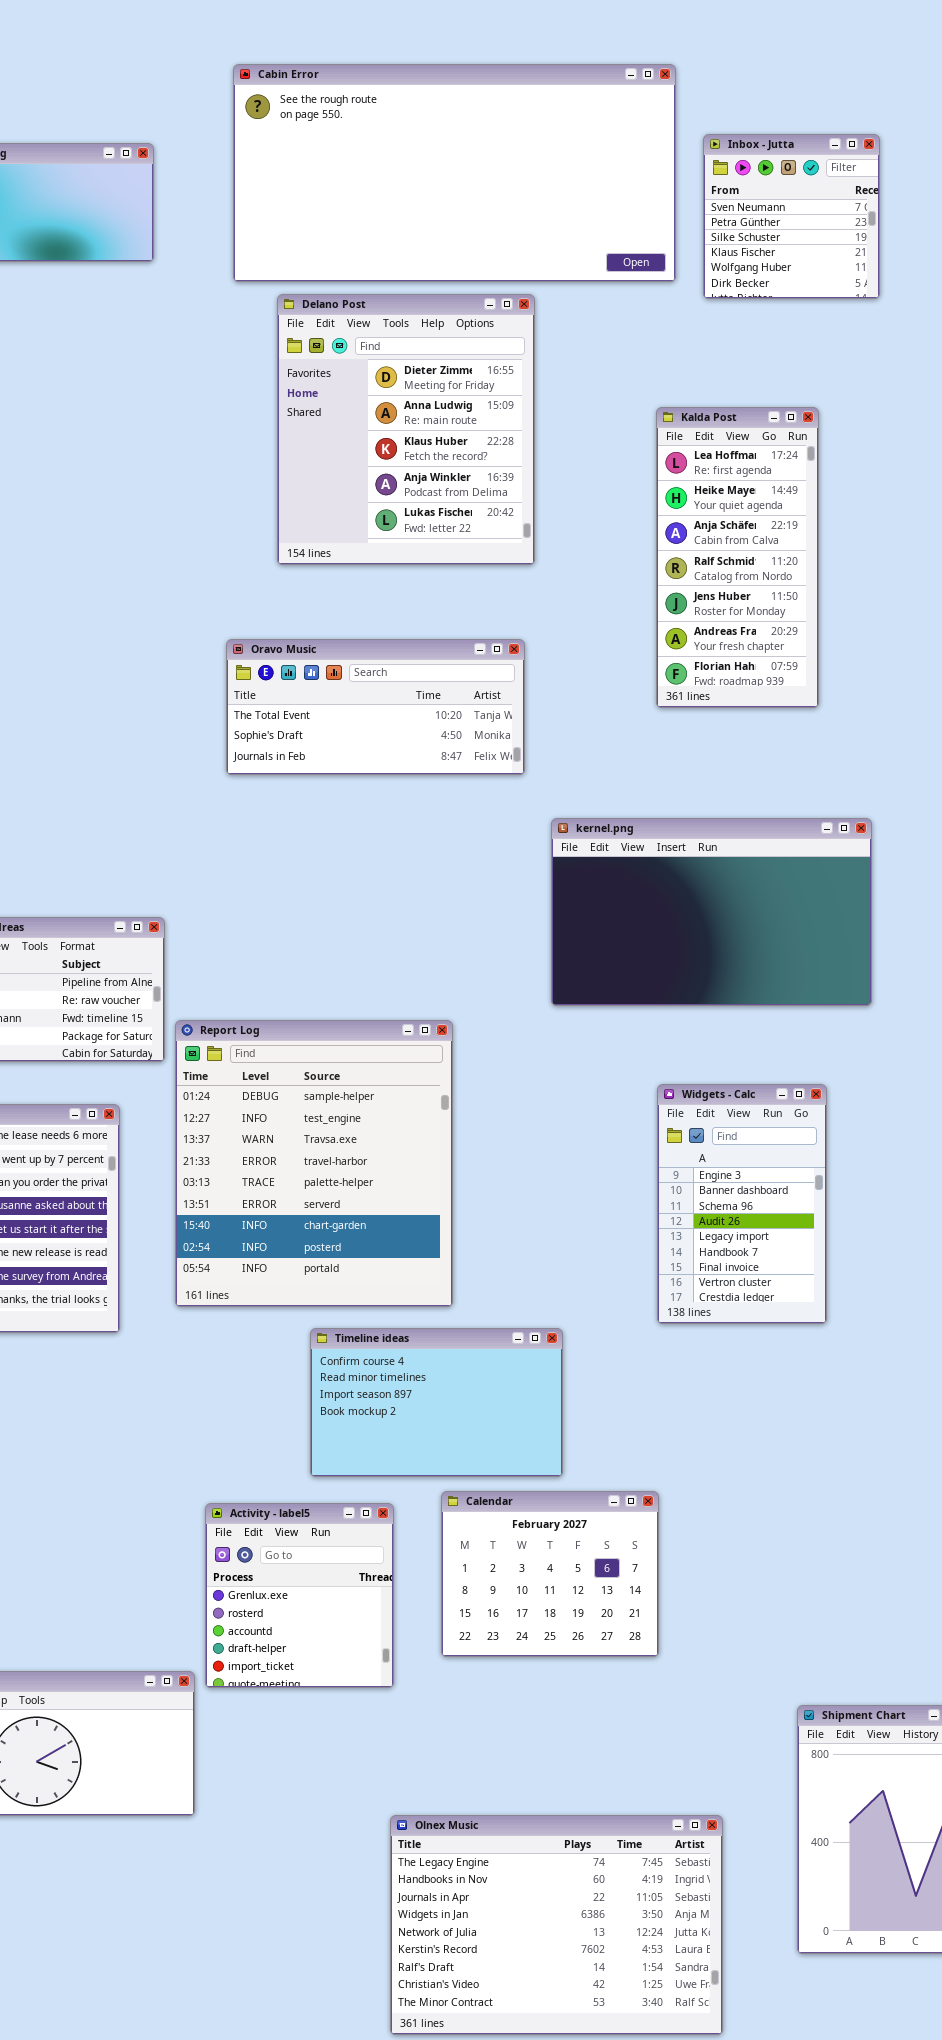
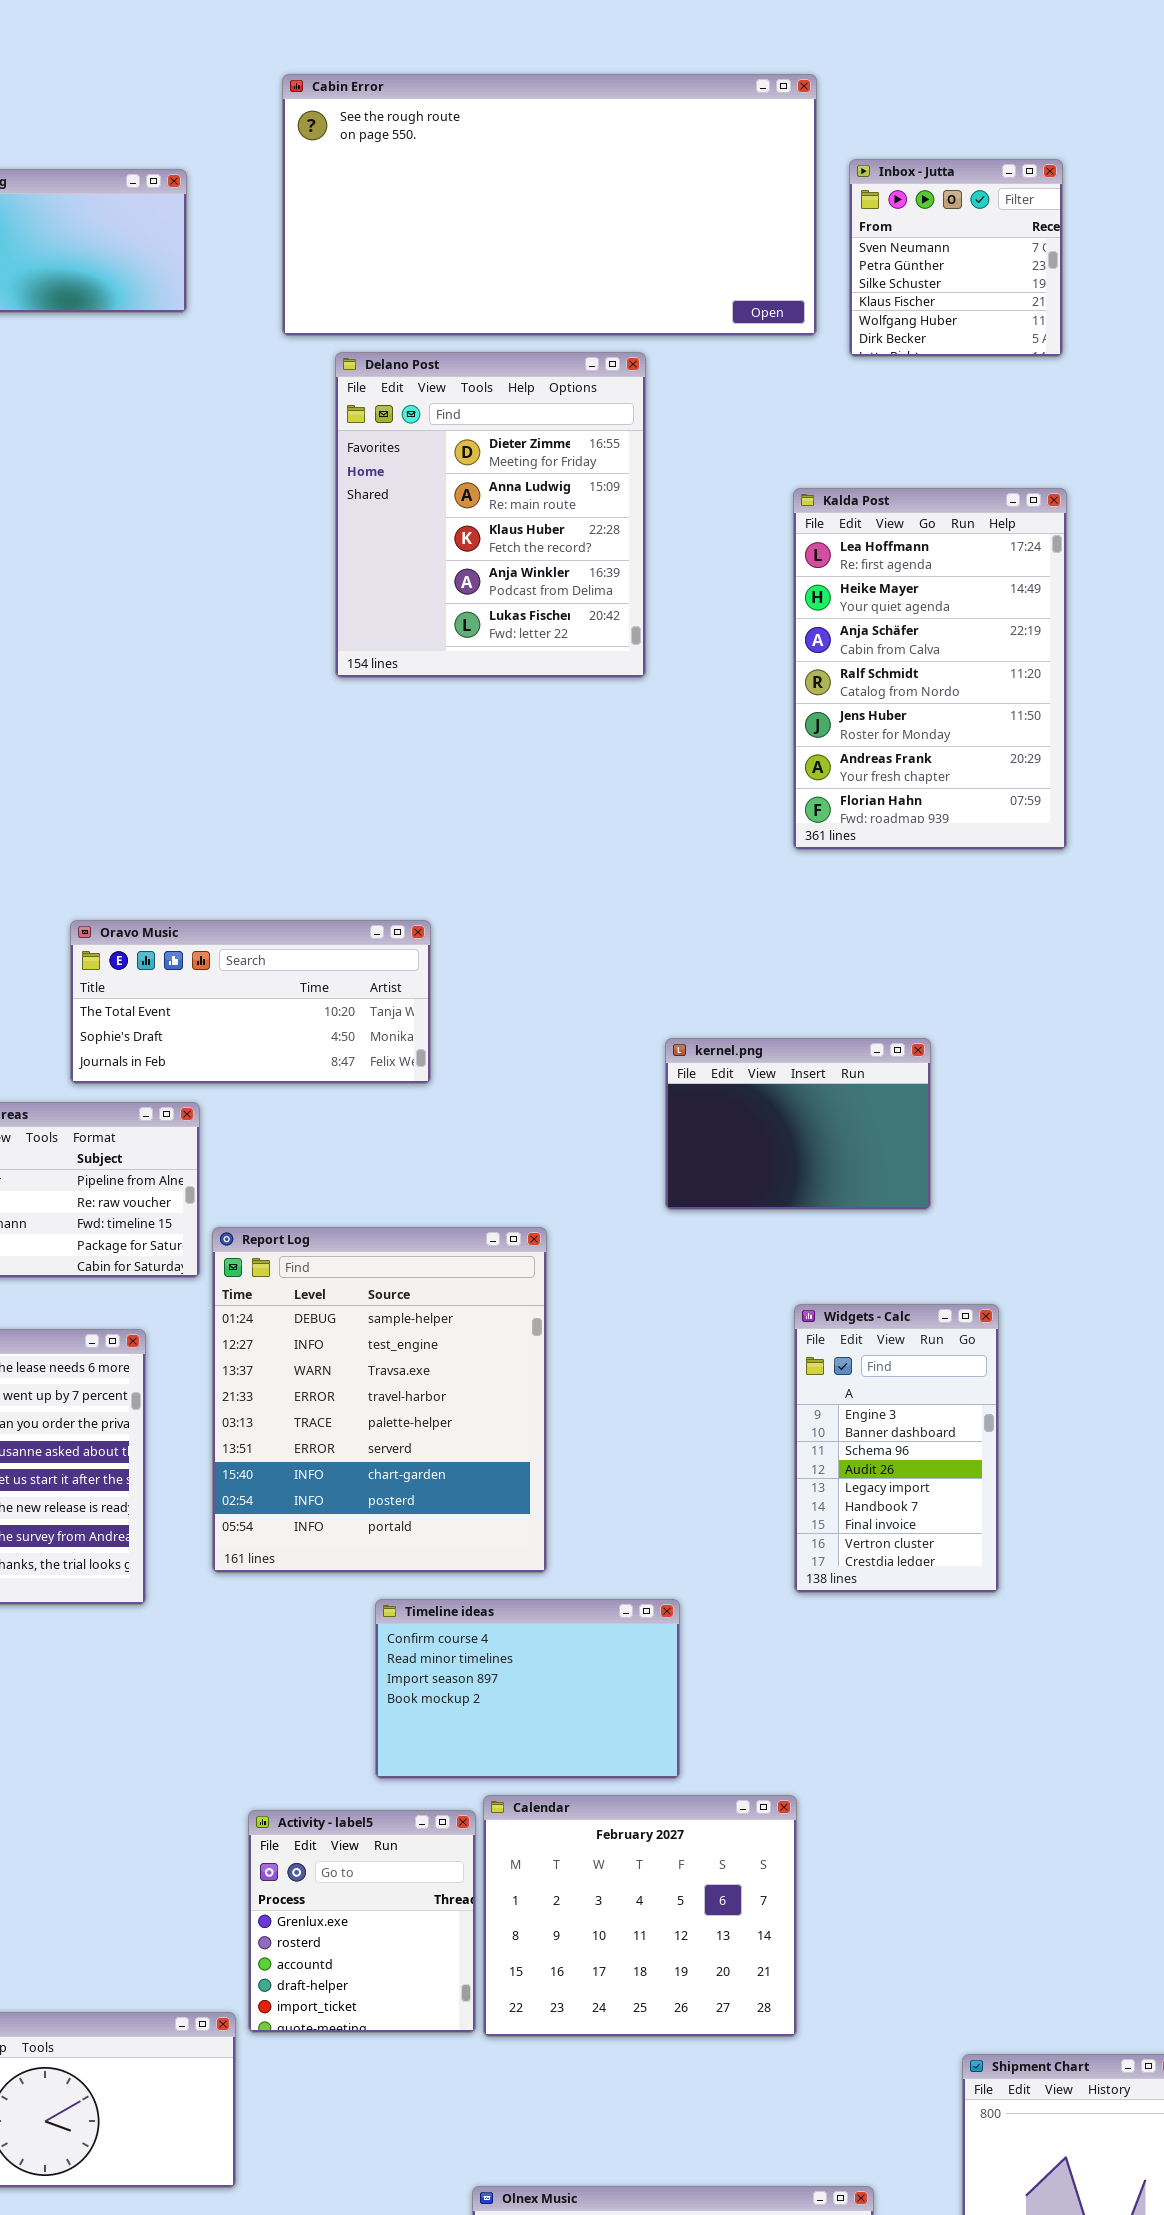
Kalda Post: [656,407,819,708] -> [793,488,1067,850], resized
Oravo Music: [226,639,525,775] -> [70,920,431,1084], moved
kernel.png: [551,818,872,1006] -> [665,1038,931,1210], resized
Calendar: [441,1491,659,1657] -> [483,1795,797,2037], resized

